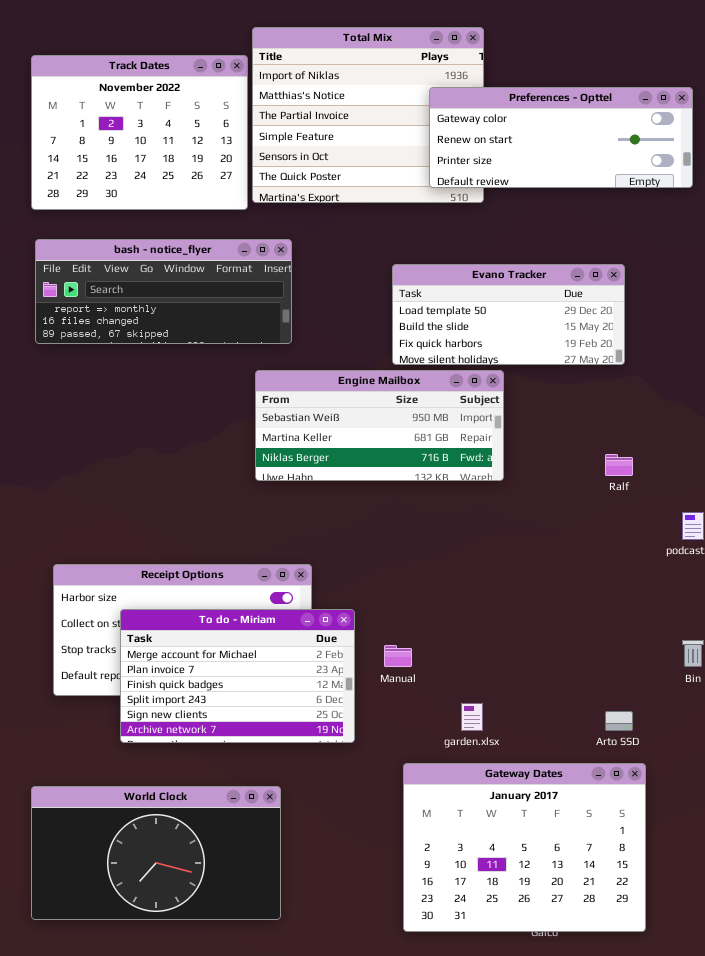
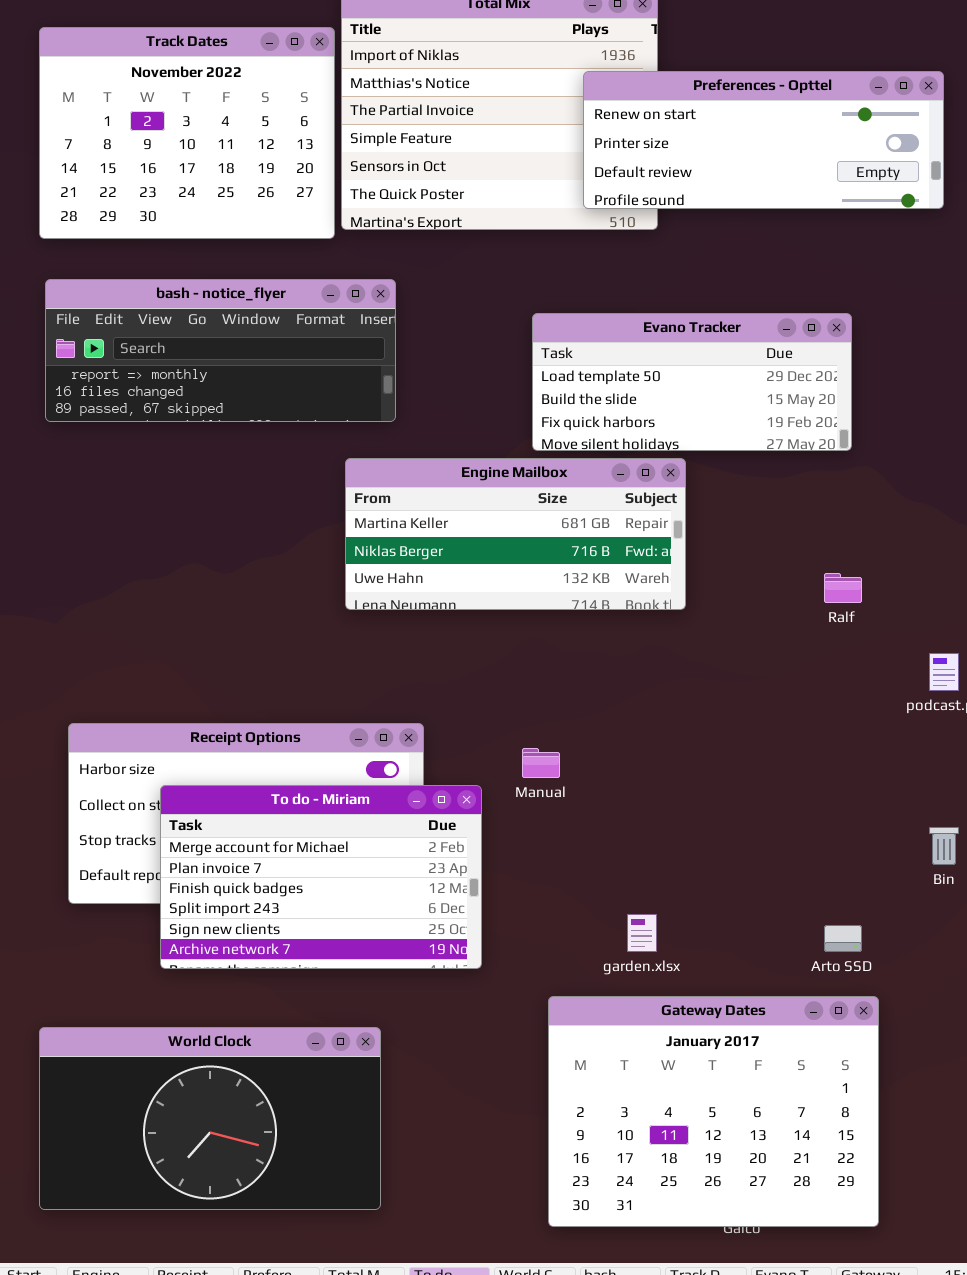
Preferences - Opttel: [429,87,693,188] -> [583,71,944,209], scrolled down 1 row
Engine Mailbox: [255,370,504,481] -> [345,458,686,610], scrolled down 1 row
Manual: [384,645,412,667] -> [522,748,560,778], moved

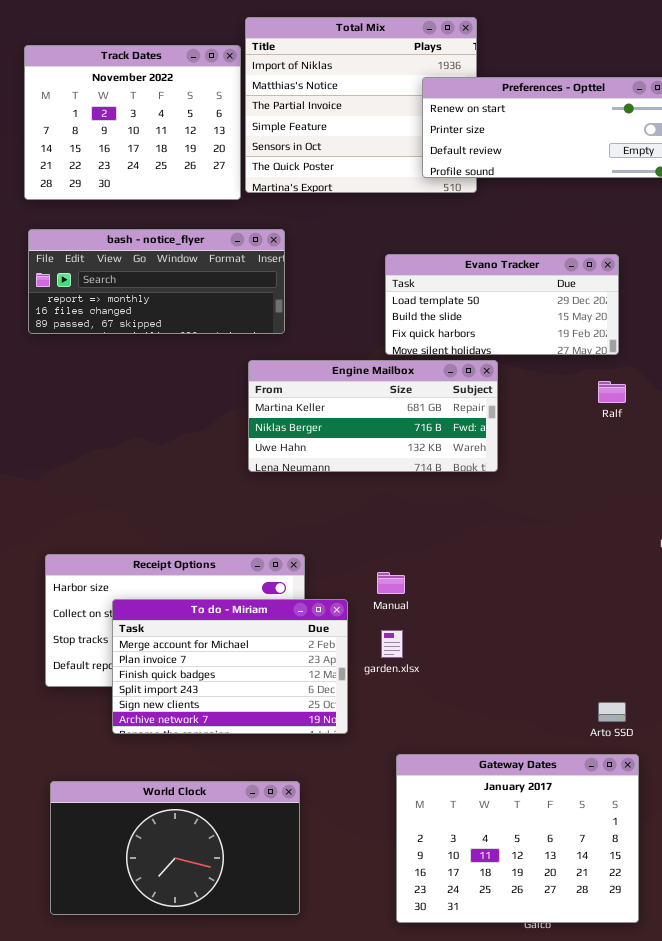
Ralf: [824,573,862,603] -> [598,381,626,403], moved
garden.xlsx: [627,914,657,952] -> [381,630,403,658], moved
World Clock: [39,1027,381,1210] -> [50,781,300,915], moved

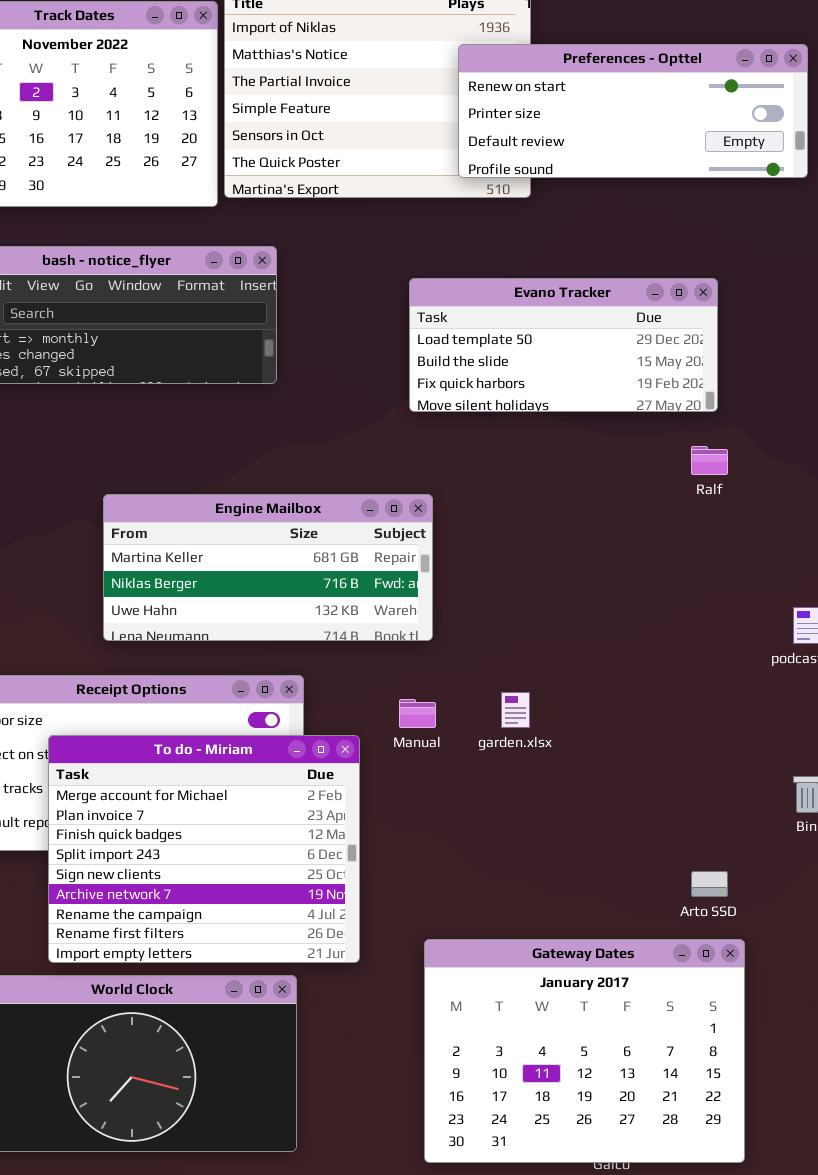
Engine Mailbox: [248,360,498,472] -> [103,494,433,641], moved
To do - Miriam: [112,599,348,734] -> [48,735,360,963], resized
garden.xlsx: [381,630,403,658] -> [501,692,530,728], moved

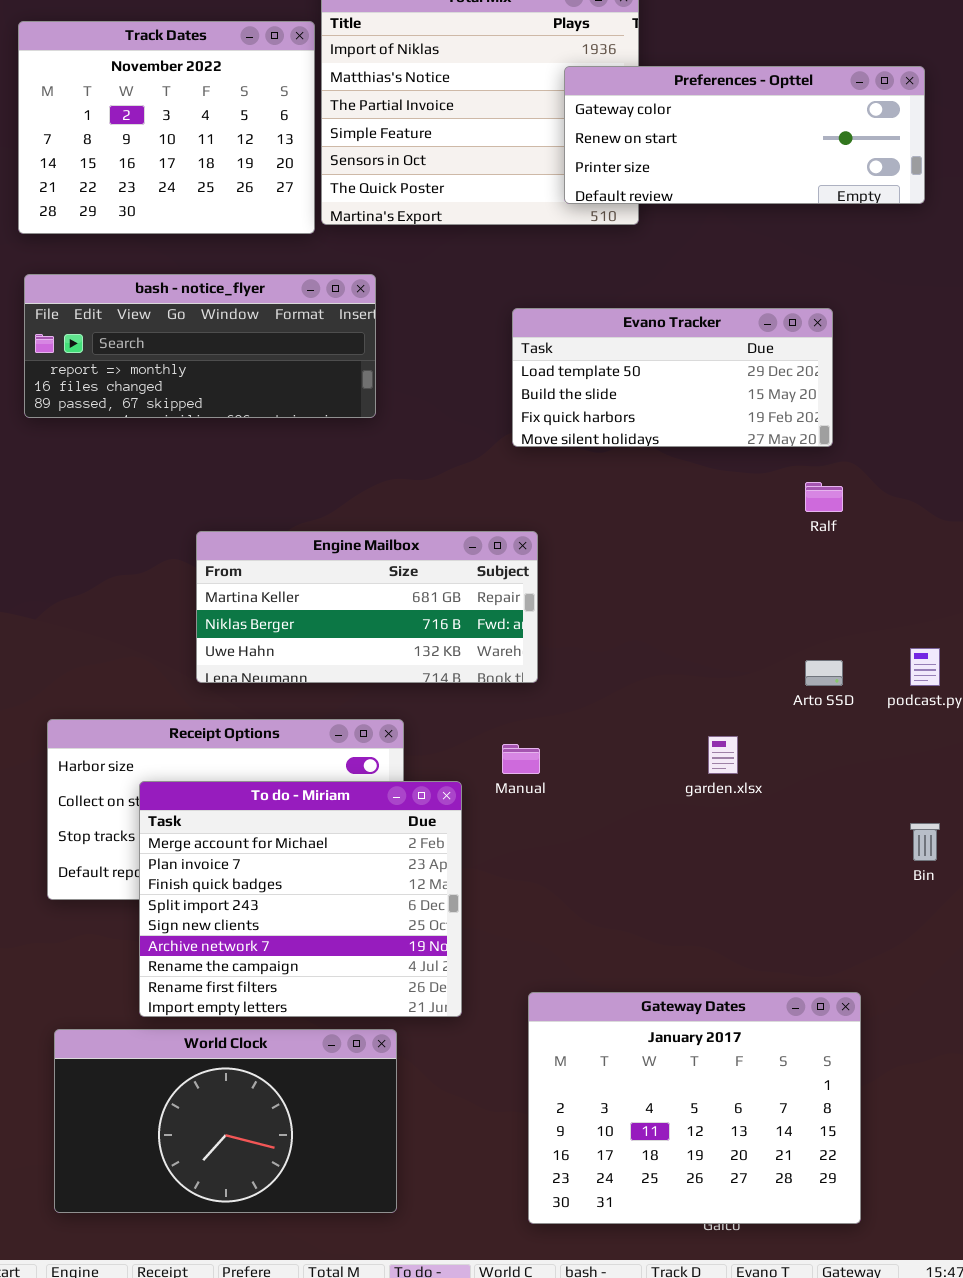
Preferences - Opttel: [458,44,808,178] -> [564,66,925,204], scrolled up 1 row
garden.xlsx: [501,692,530,728] -> [708,736,738,774], moved
Arto SSD: [691,871,728,897] -> [805,660,843,686], moved

